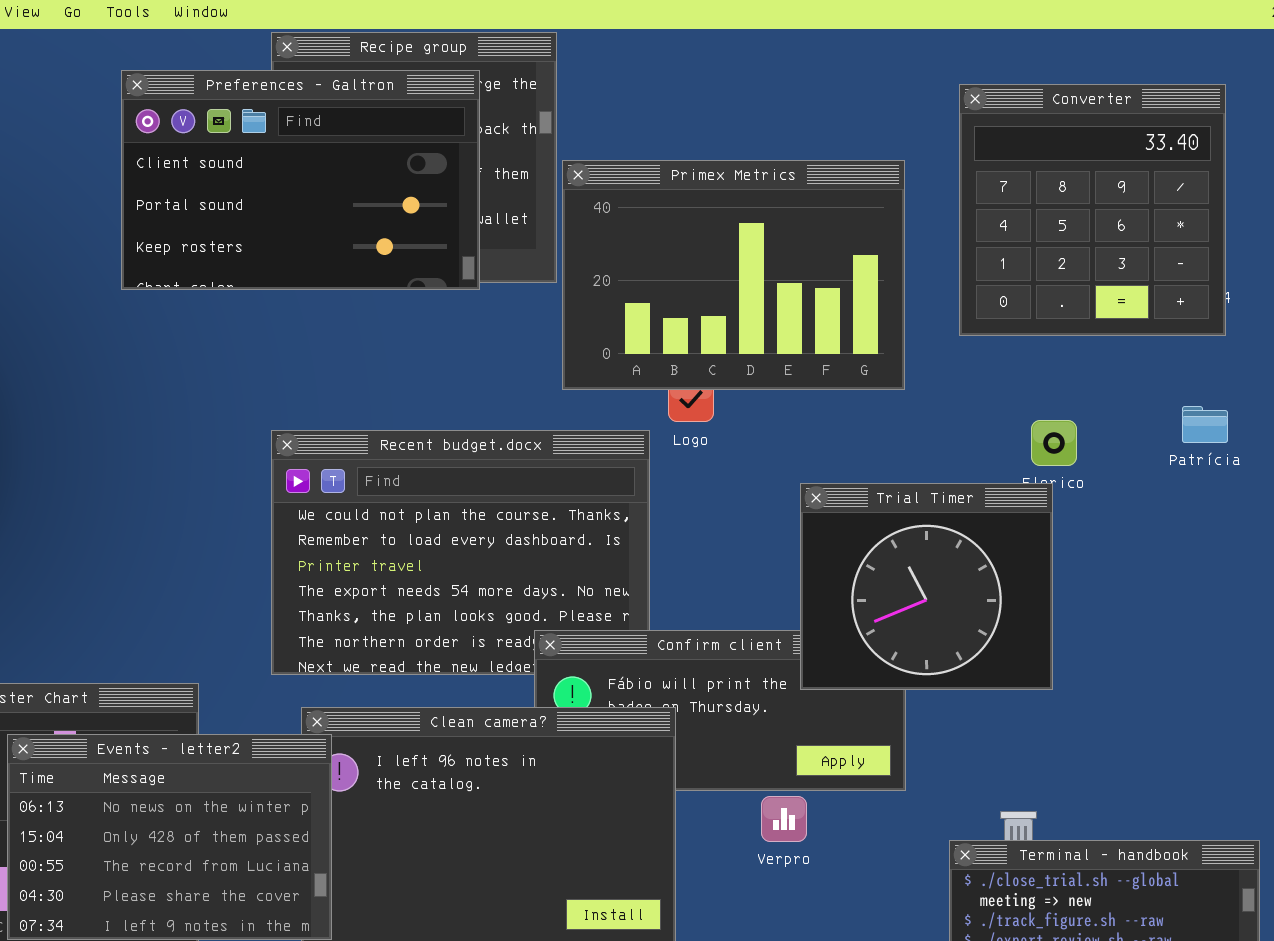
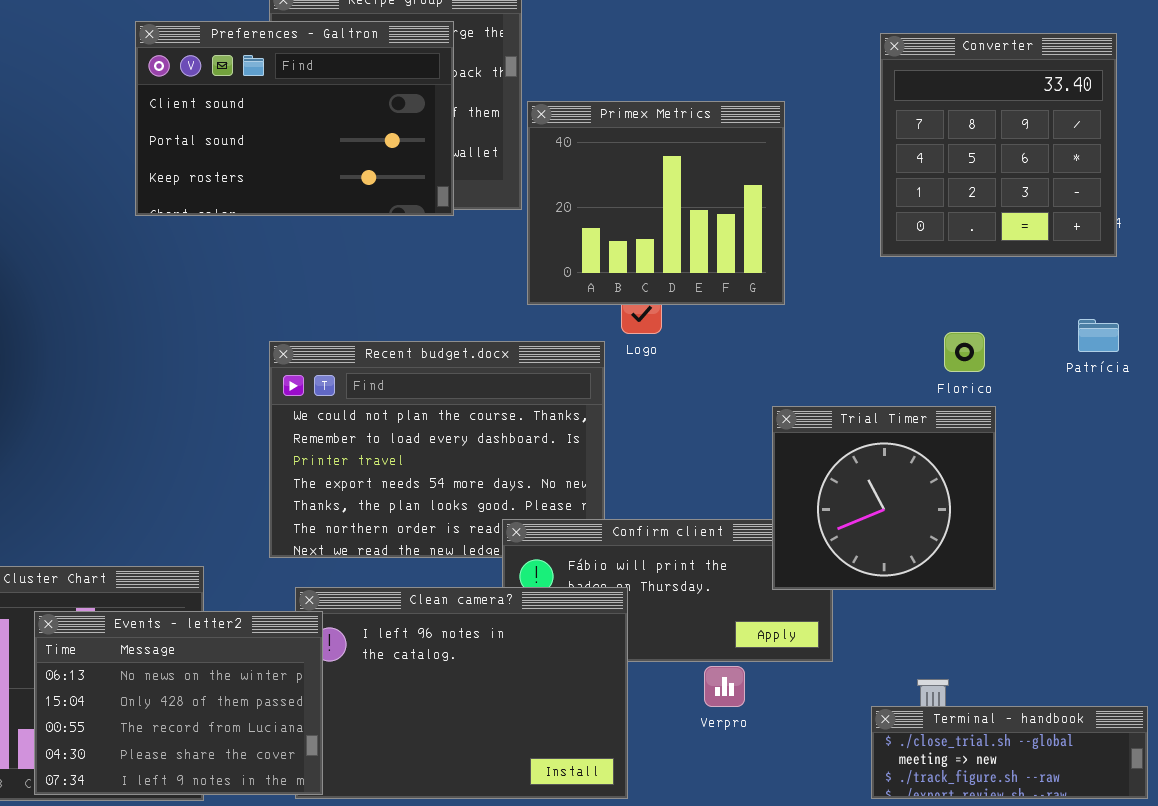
Primex Metrics: [562,160,905,390] -> [527,101,785,305], resized
Trial Timer: [800,483,1053,690] -> [772,406,996,590], moved

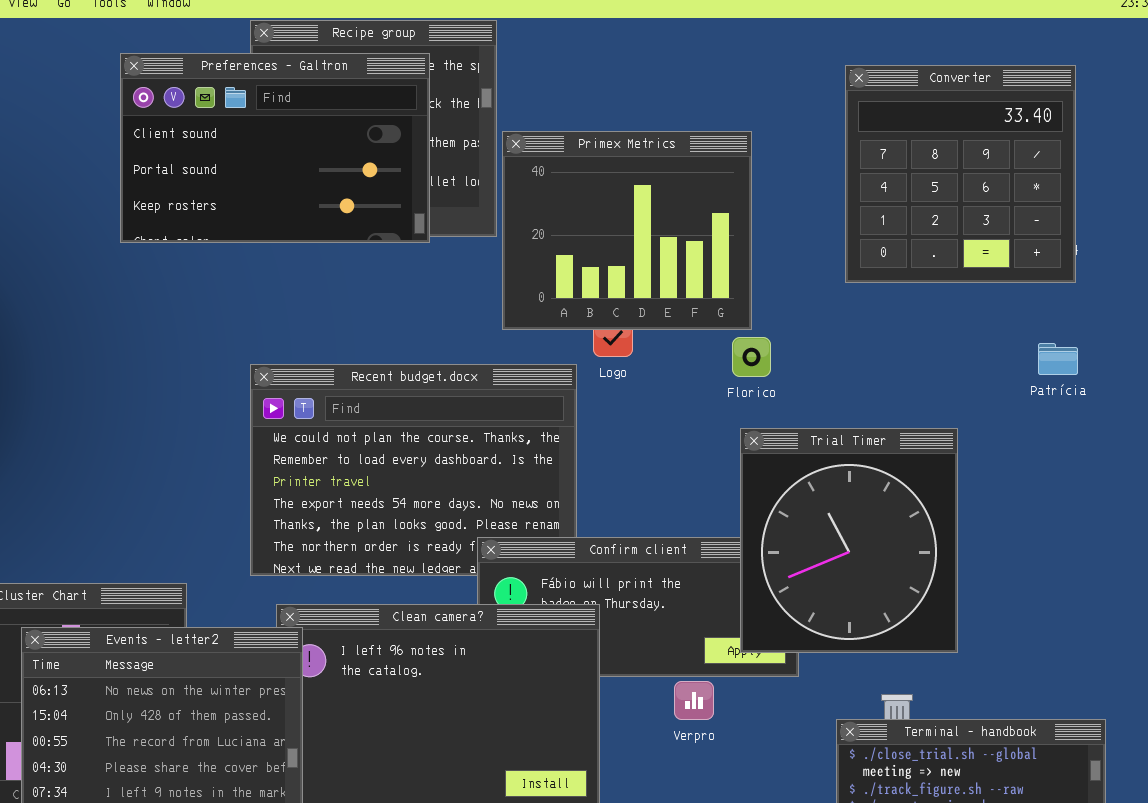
Florico: [944,332,985,372] -> [732,337,771,377], moved
Trial Timer: [772,406,996,590] -> [740,428,958,653], resized

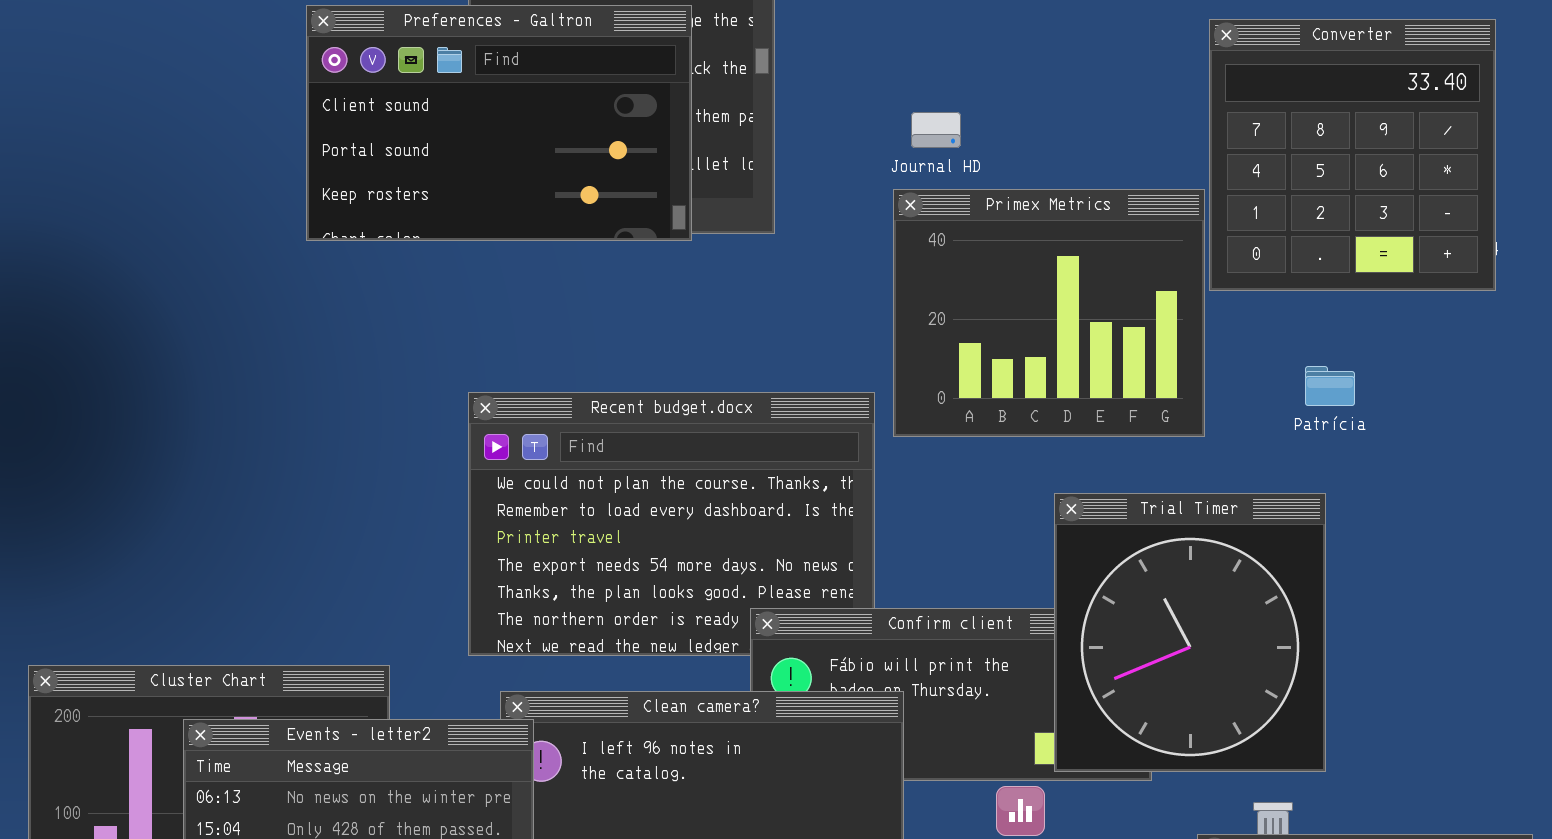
Primex Metrics: [502,131,752,330] -> [893,189,1205,437], moved
Patrícia: [1038,343,1078,375] -> [1305,366,1355,406], moved
Trial Timer: [740,428,958,653] -> [1054,493,1326,772], moved

